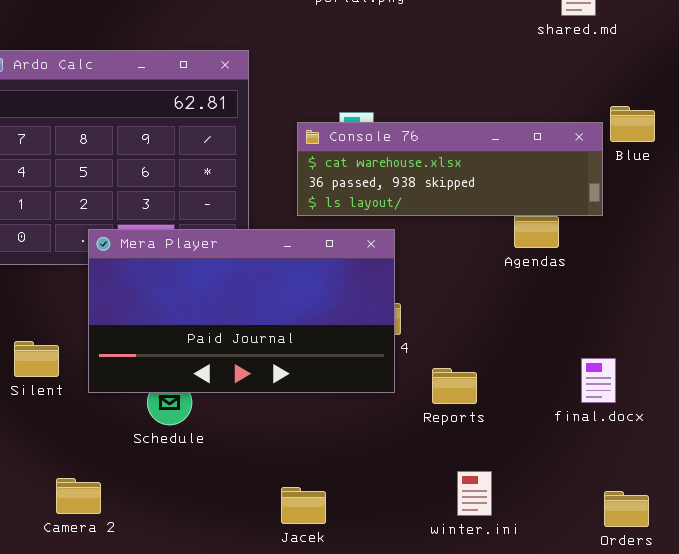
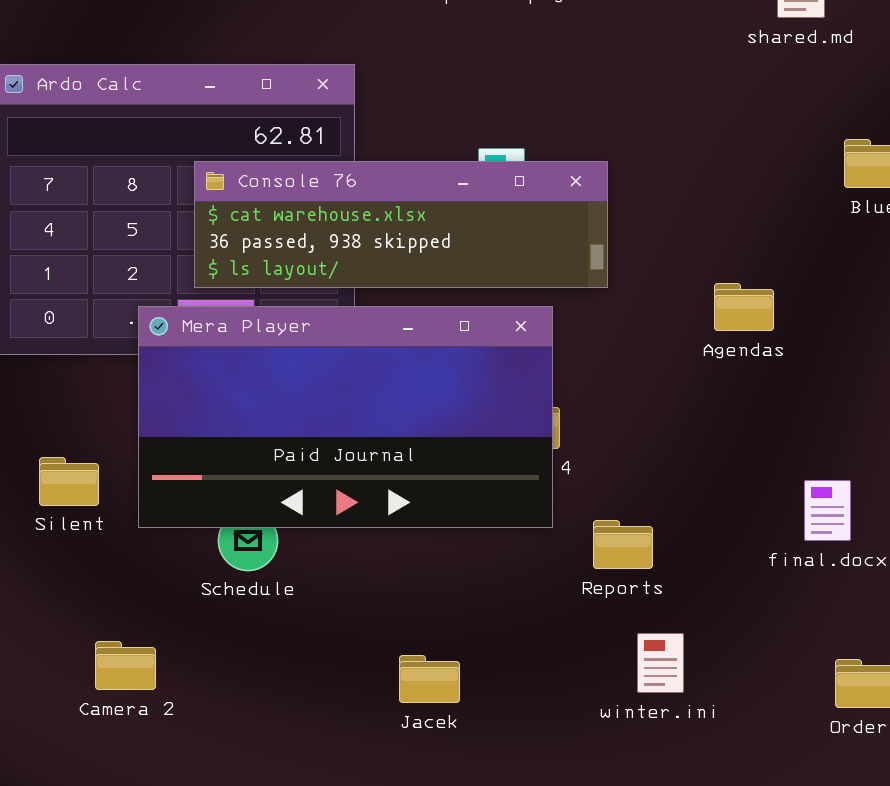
Console 76: [297,122,603,216] -> [194,161,608,288], moved
Reports: [432,368,477,404] -> [593,520,653,569], moved

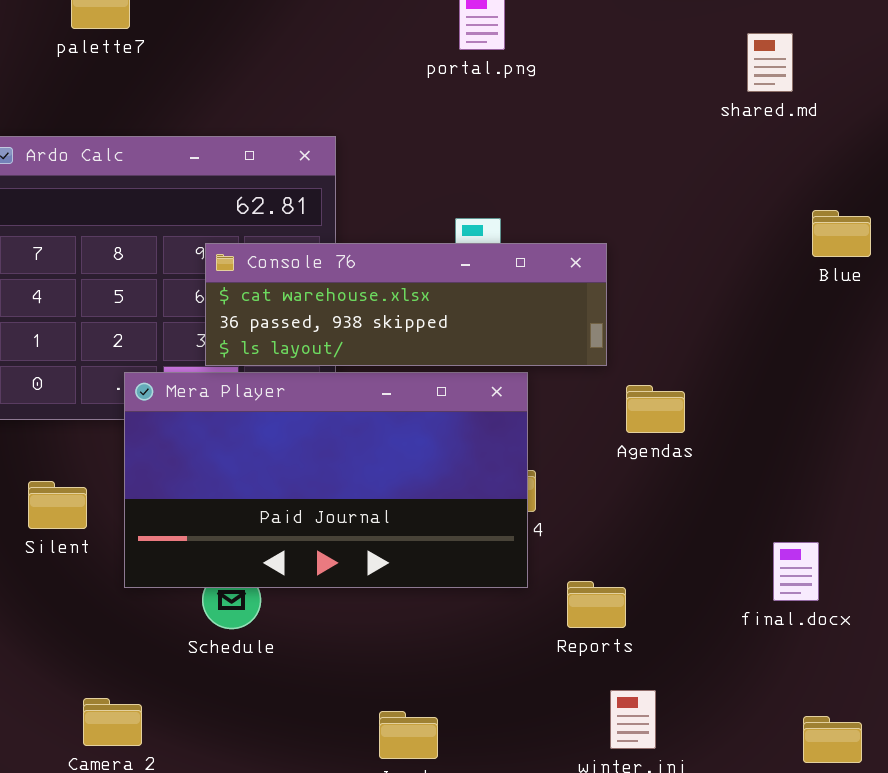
Console 76: [194,161,608,288] -> [205,243,607,366], moved
Agendas: [714,283,774,331] -> [626,385,685,433], moved
Silent: [39,457,99,506] -> [28,481,87,529], moved

